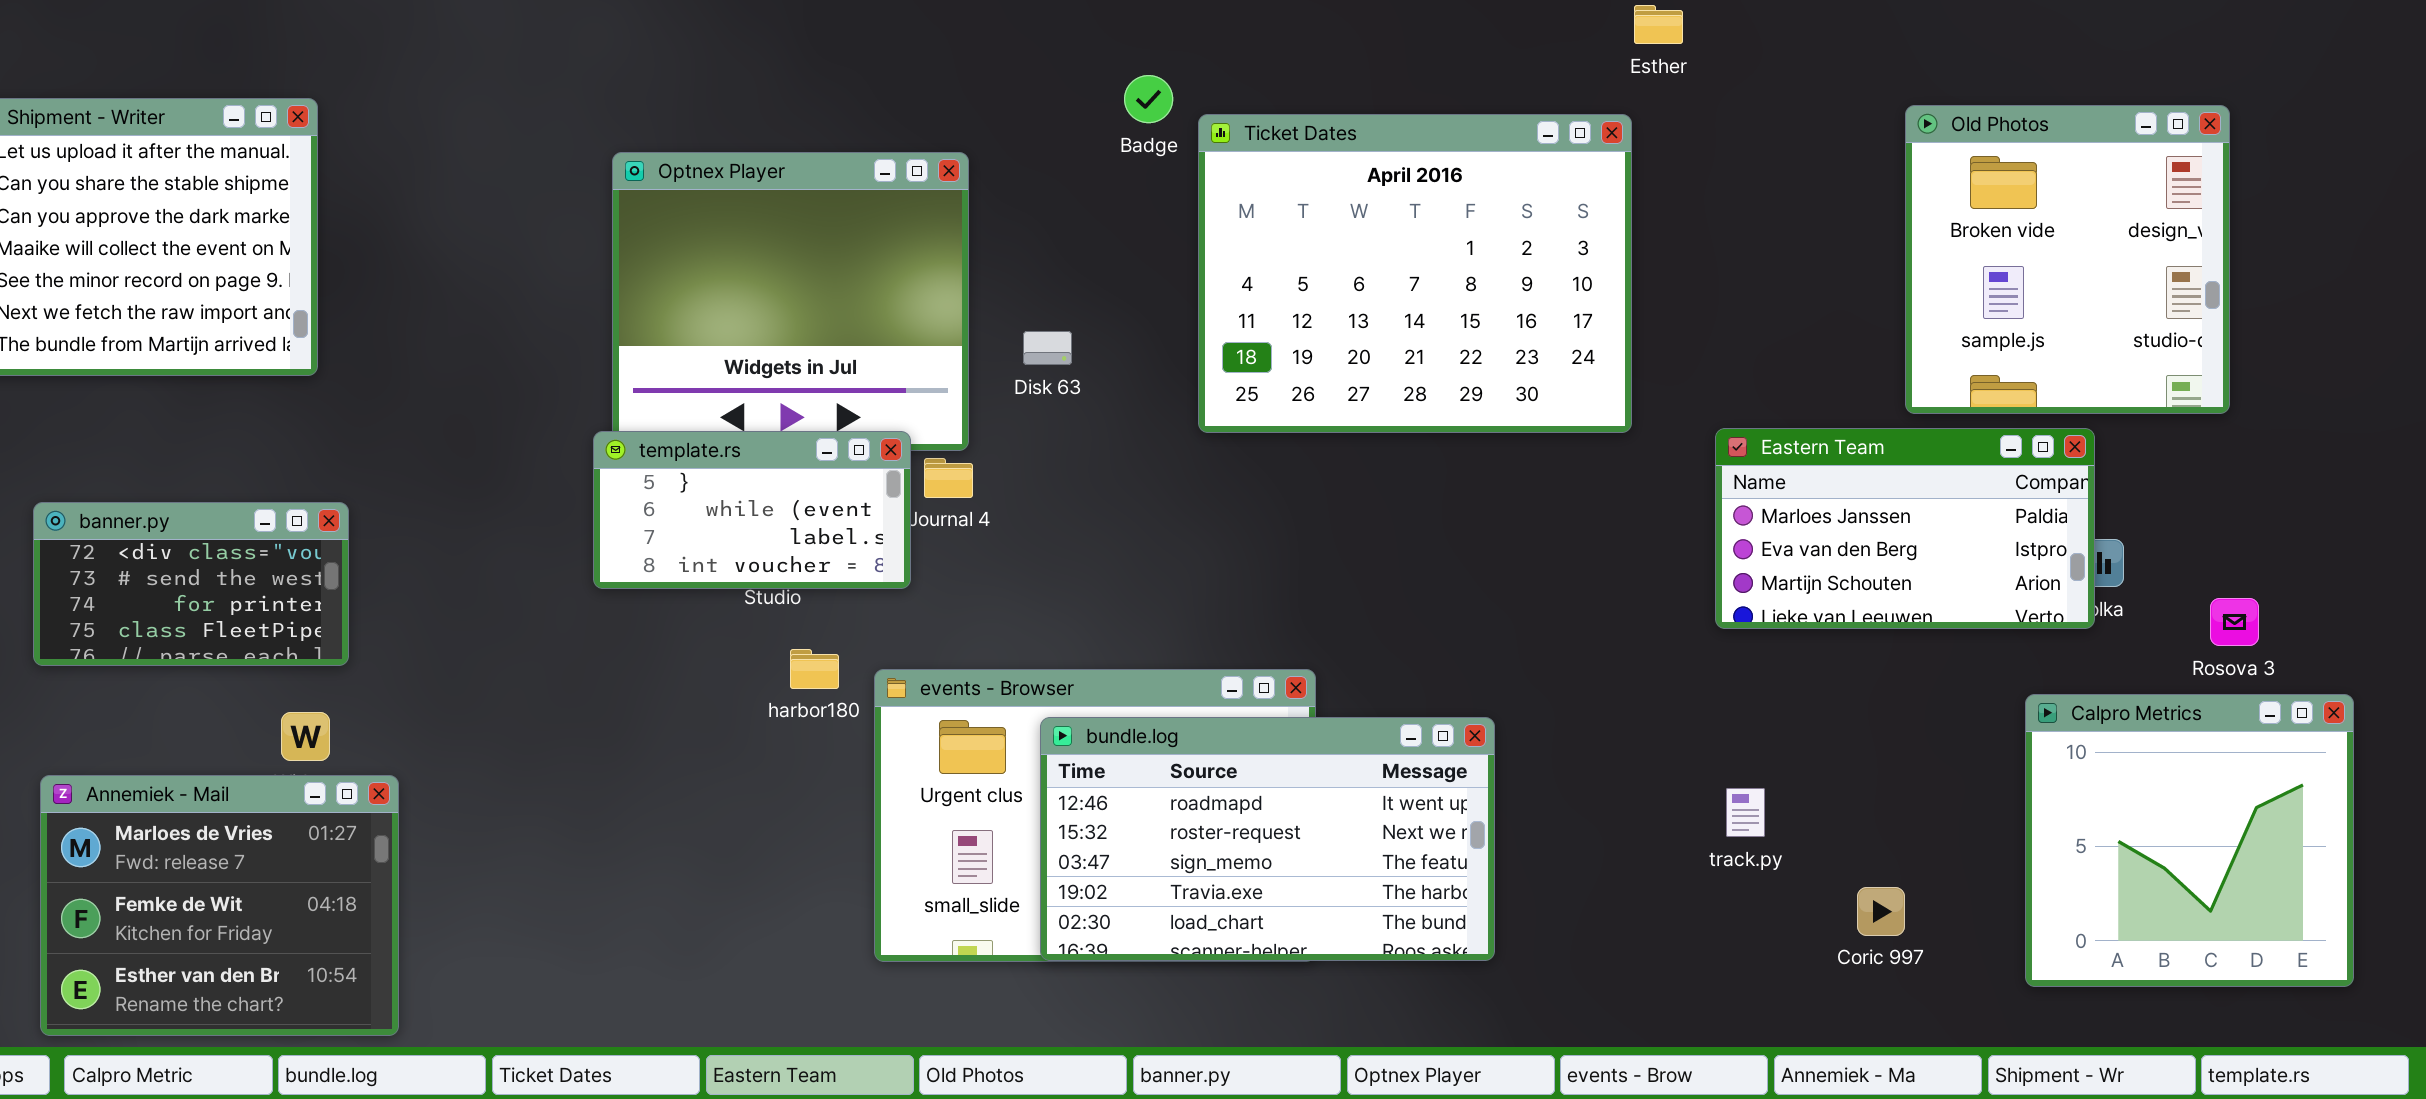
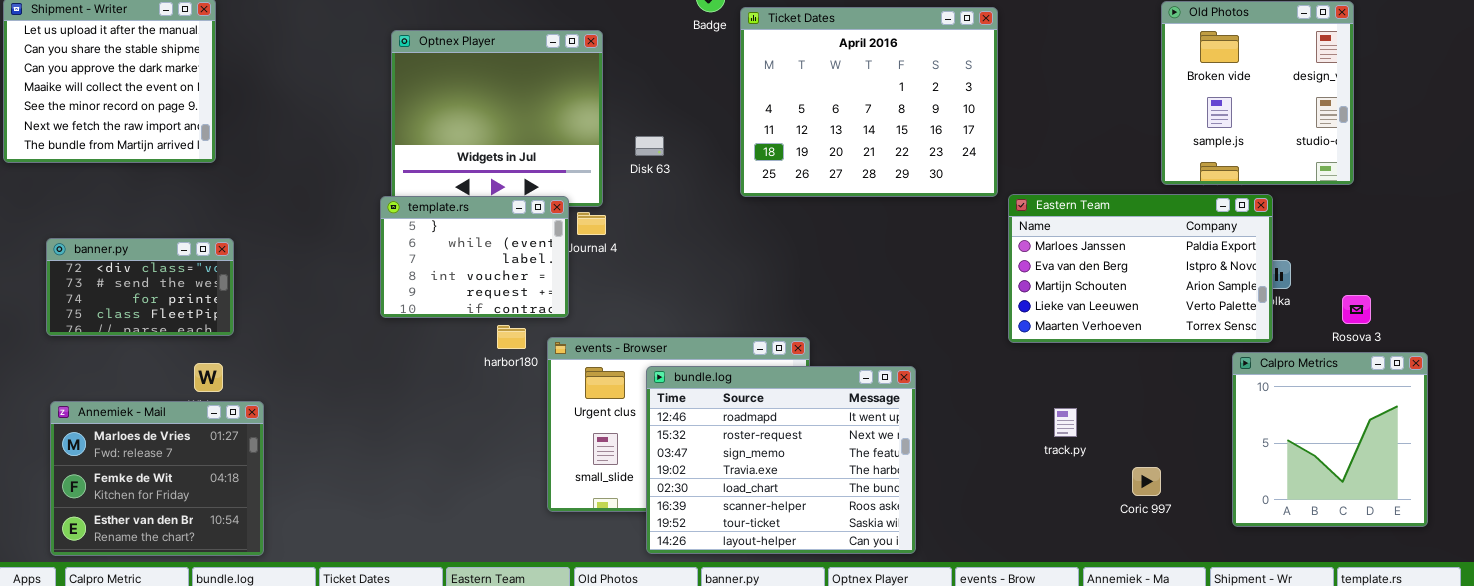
Eastern Team: [1715,428,2095,629] -> [1008,194,1273,343], resized
template.rs: [593,431,911,589] -> [380,196,569,318], resized
bundle.log: [1040,717,1495,961] -> [646,366,916,554], resized

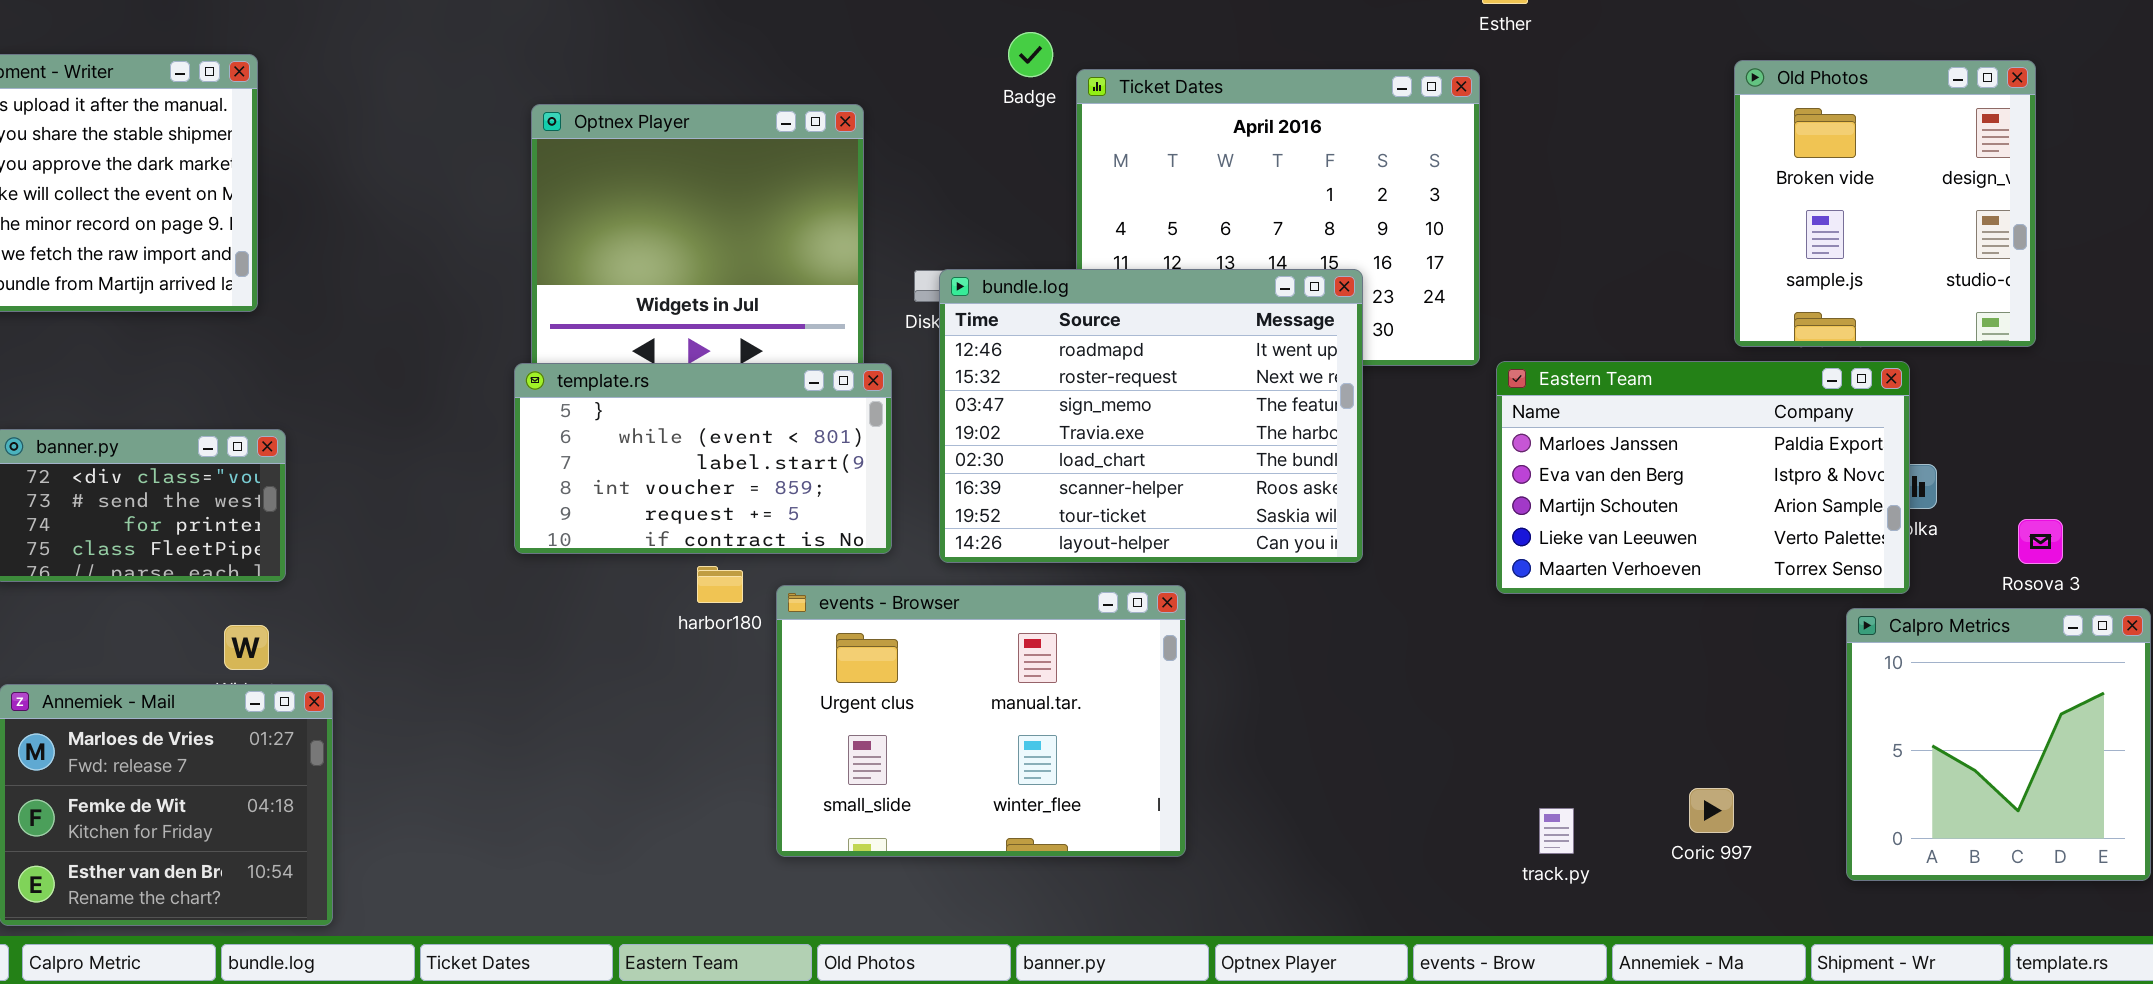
template.rs: [380,196,569,318] -> [514,363,892,554], resized
bundle.log: [646,366,916,554] -> [939,269,1363,563], moved
track.py: [1054,408,1077,437] -> [1539,808,1574,854], moved

